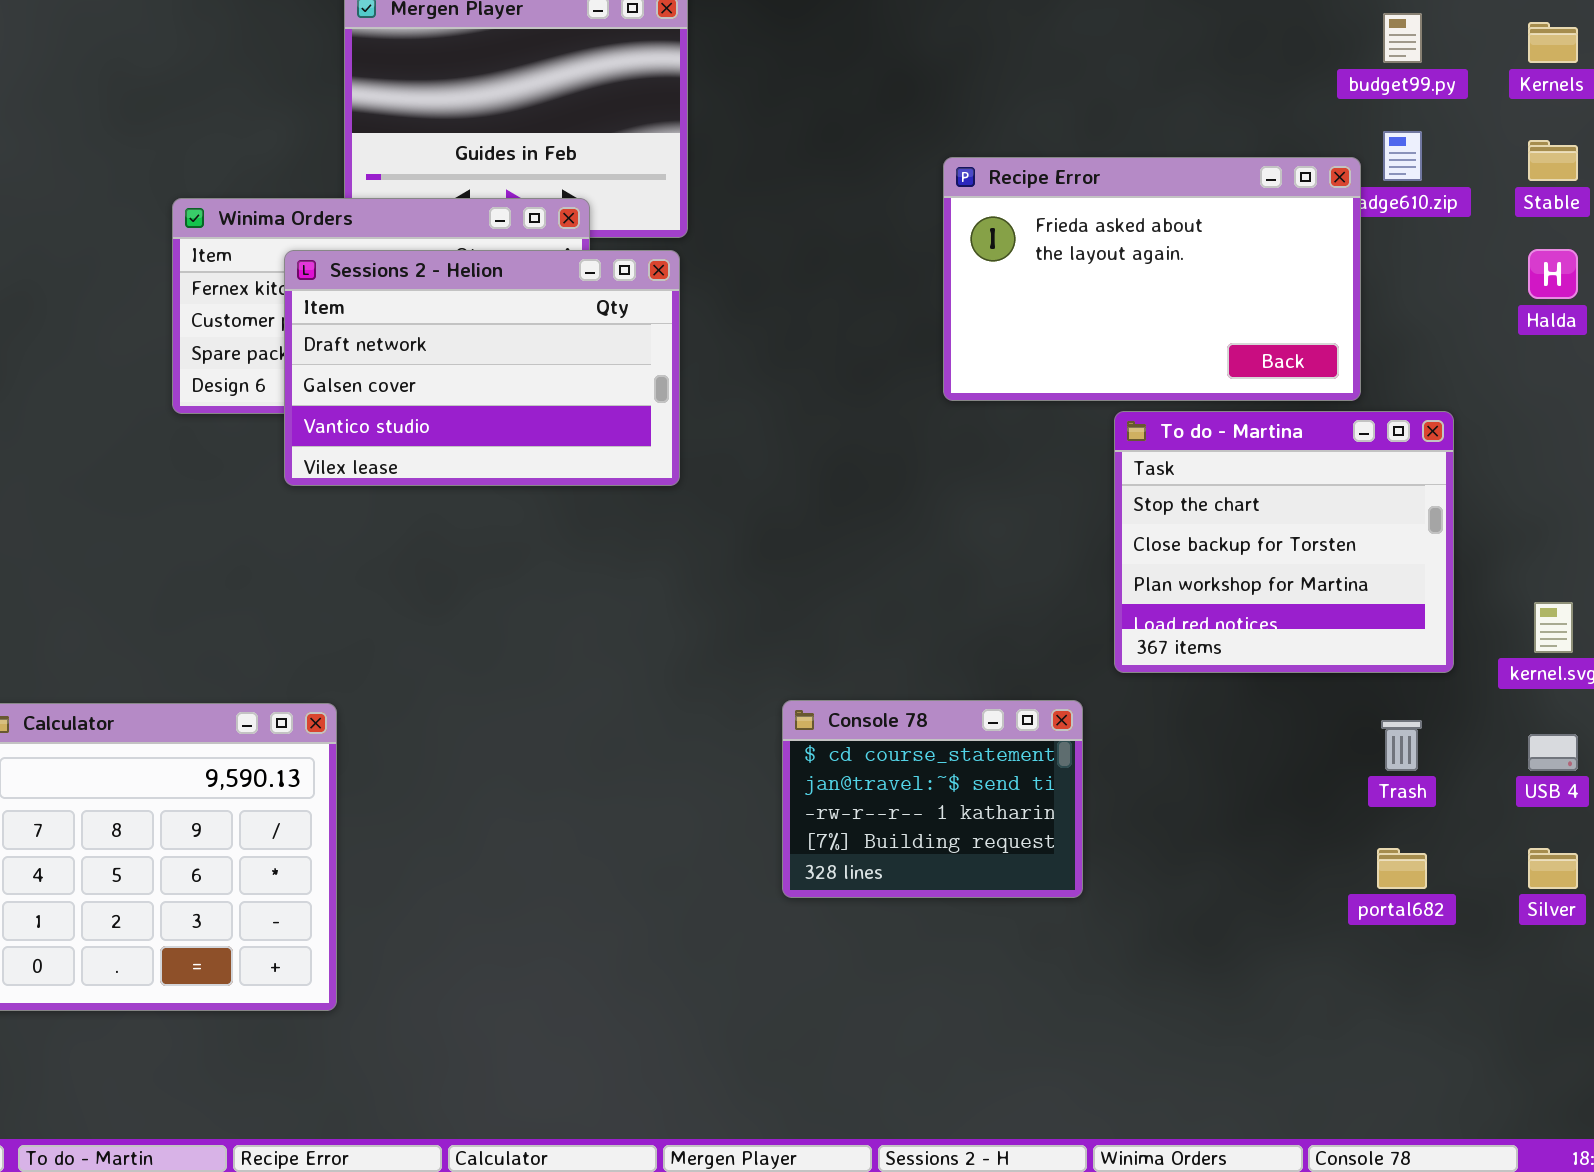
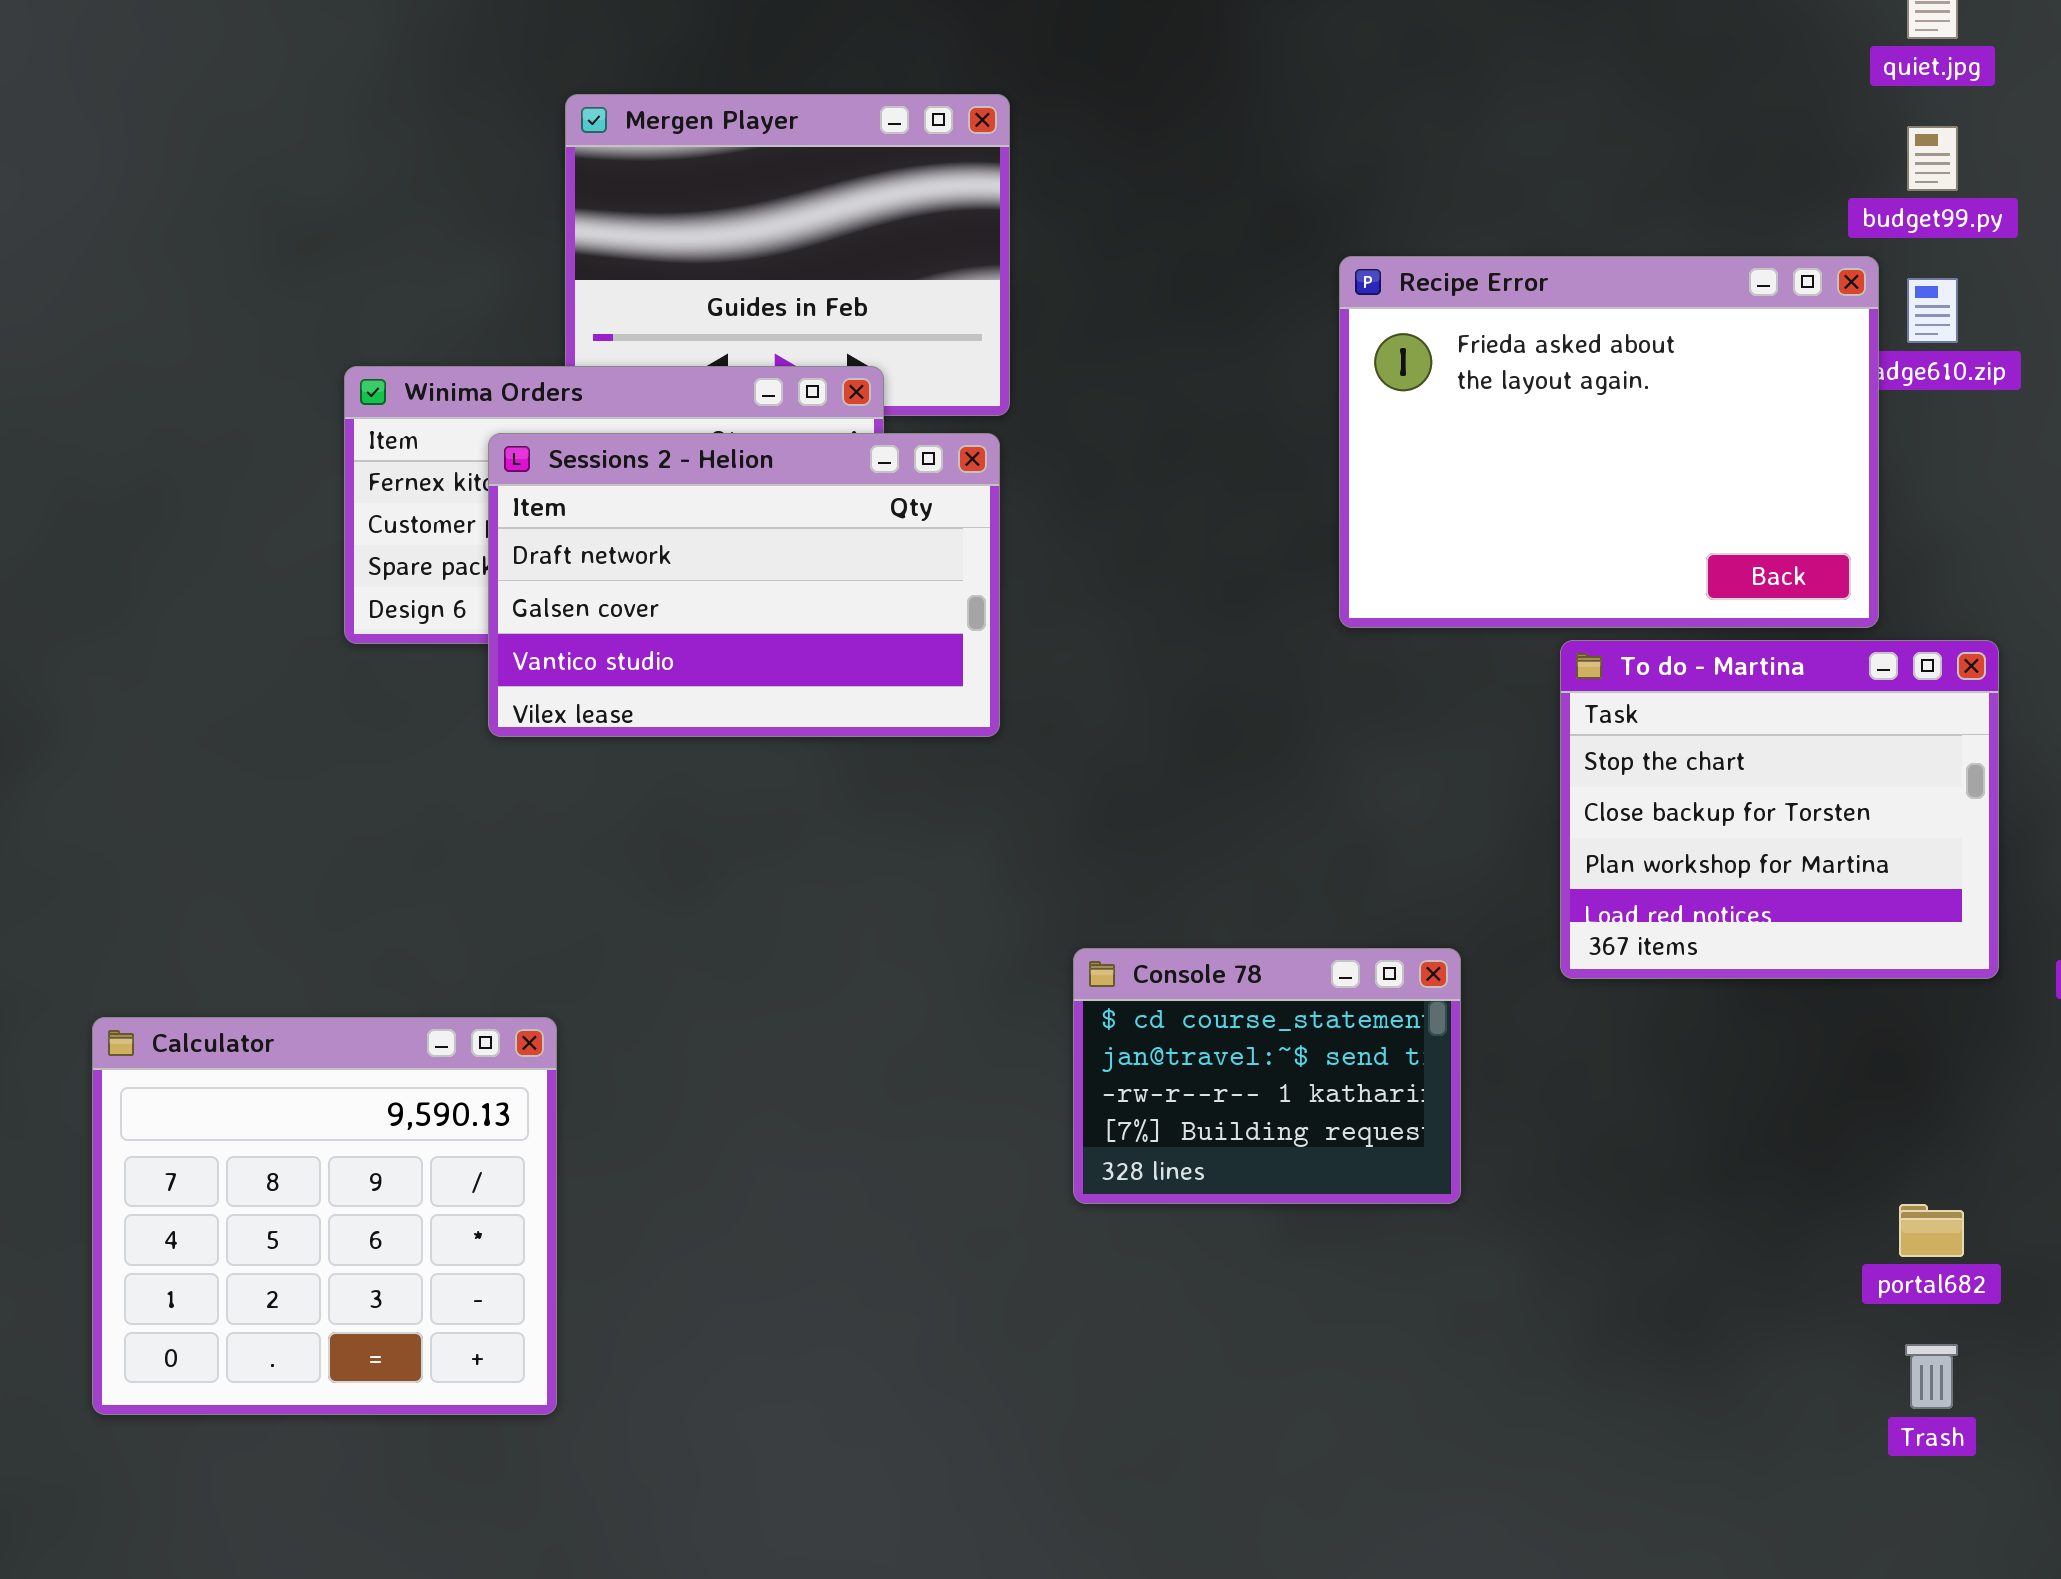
Recipe Error: [943,157,1361,401] -> [1339,256,1879,628], resized
Console 78: [782,700,1083,898] -> [1073,948,1461,1204], moved
Trash: [1381,720,1422,771] -> [1905,1344,1958,1409], moved

